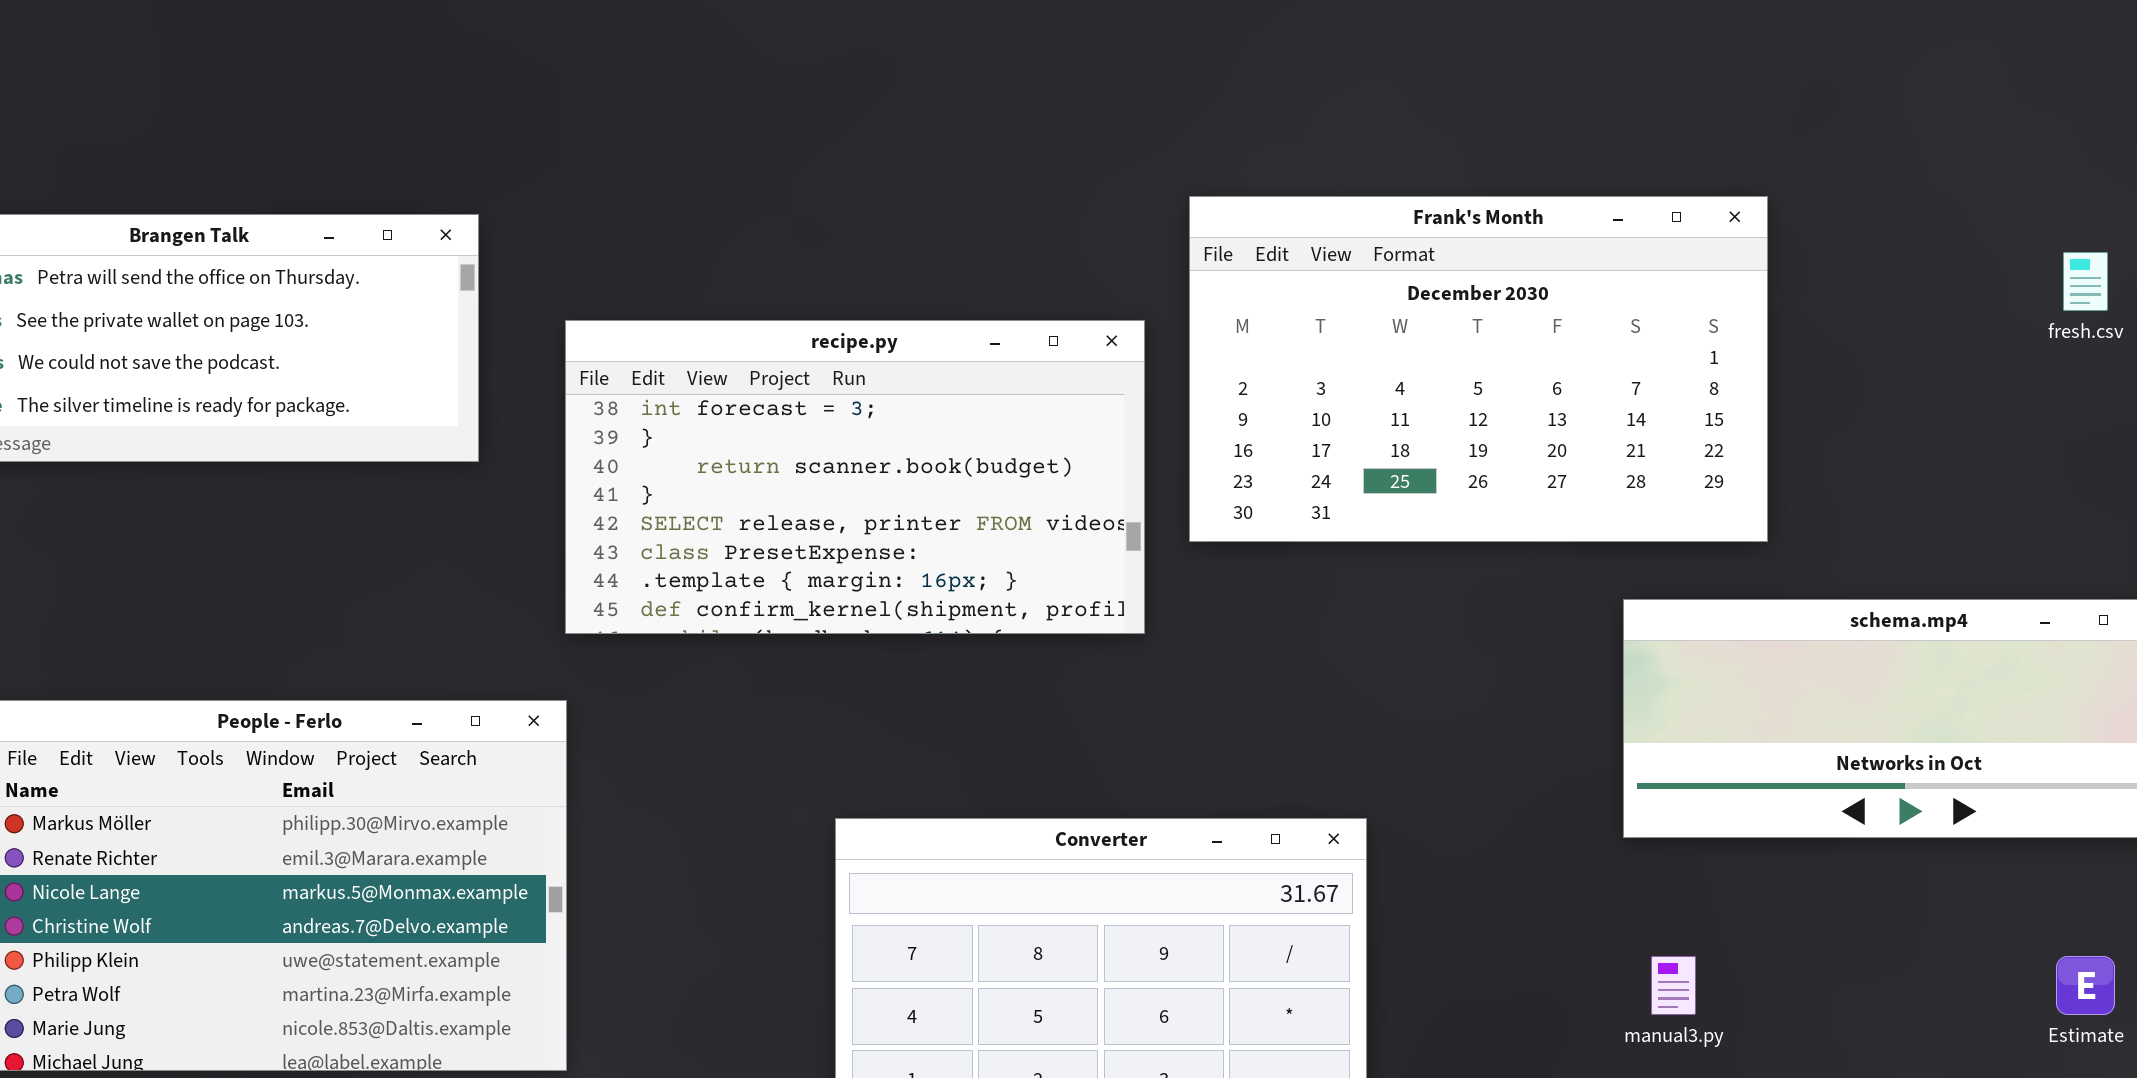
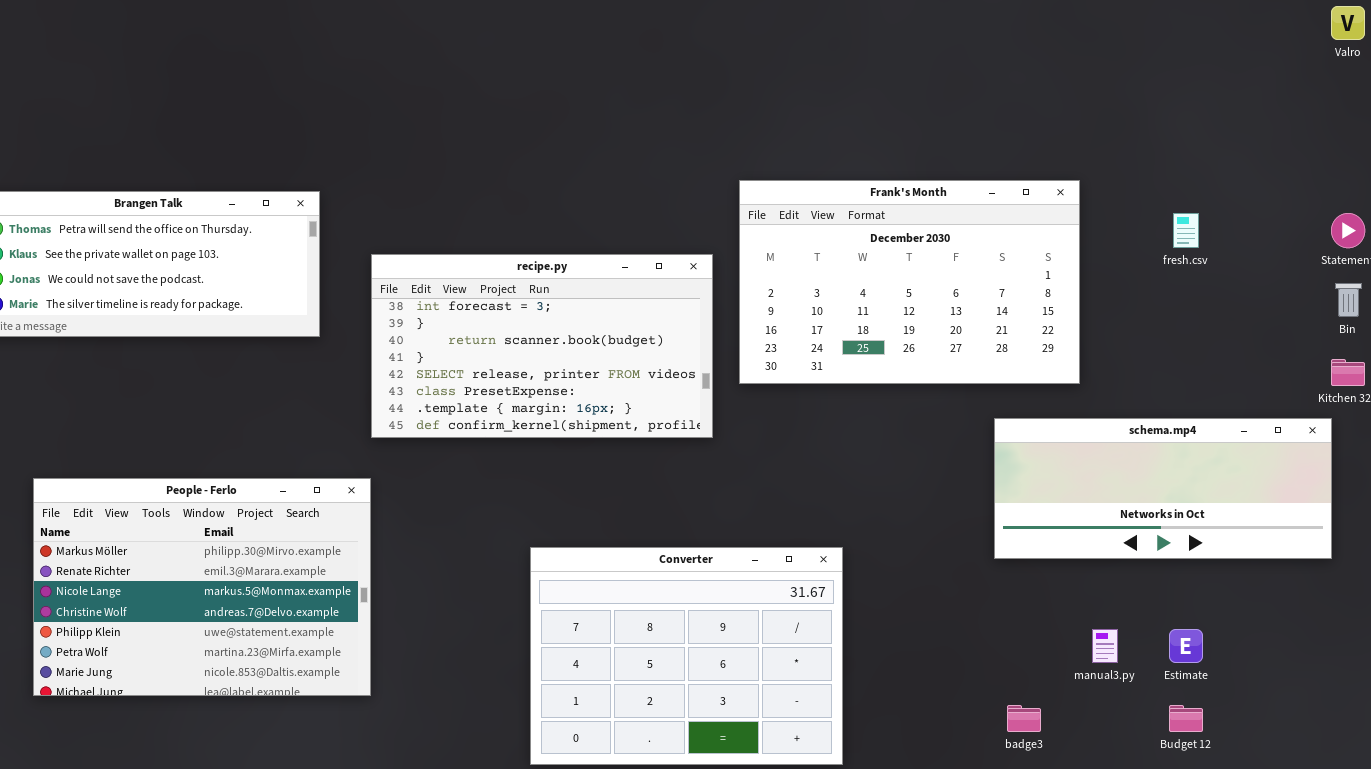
fresh.csv: [2063,252,2108,311] -> [1173,213,1199,248], moved
manual3.py: [1651,956,1696,1015] -> [1092,629,1118,663], moved
Estimate: [2056,956,2115,1015] -> [1169,629,1203,663], moved

